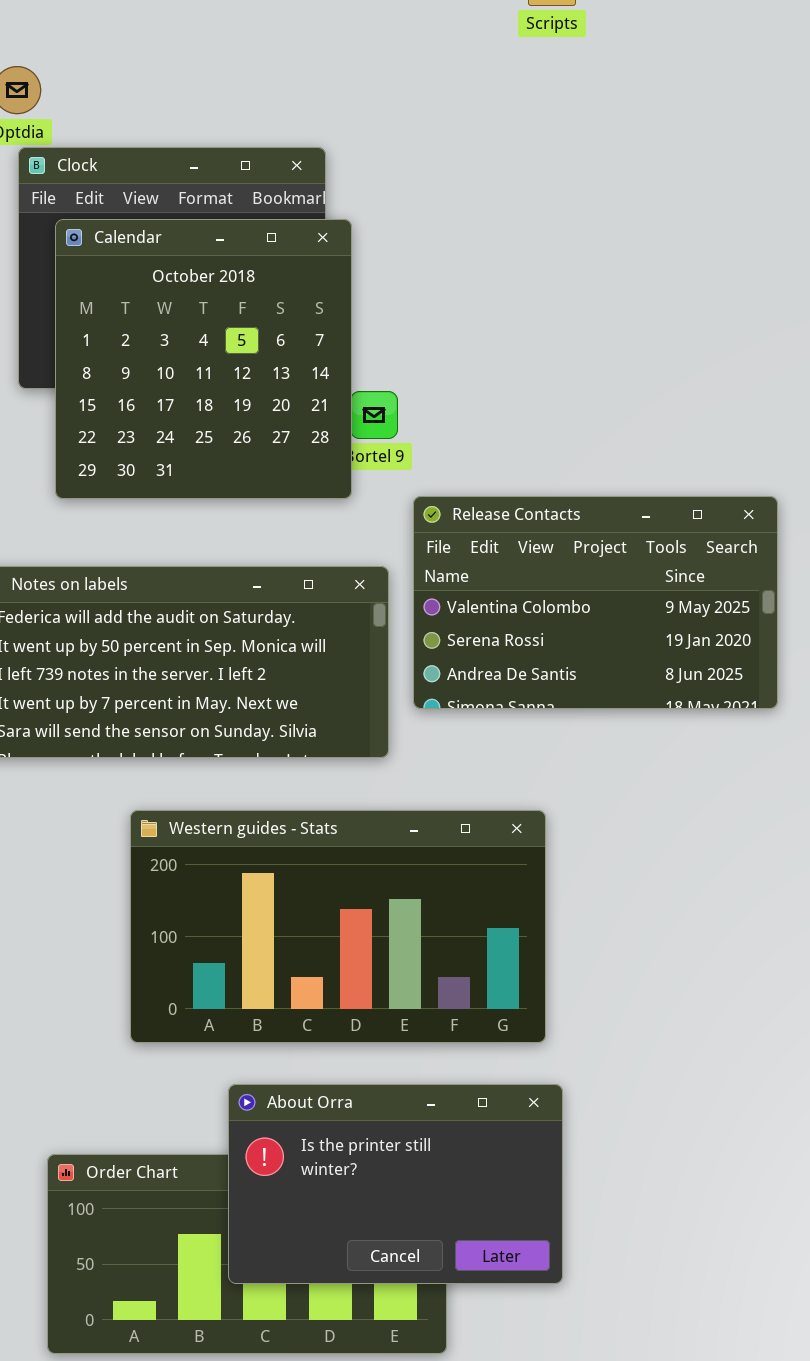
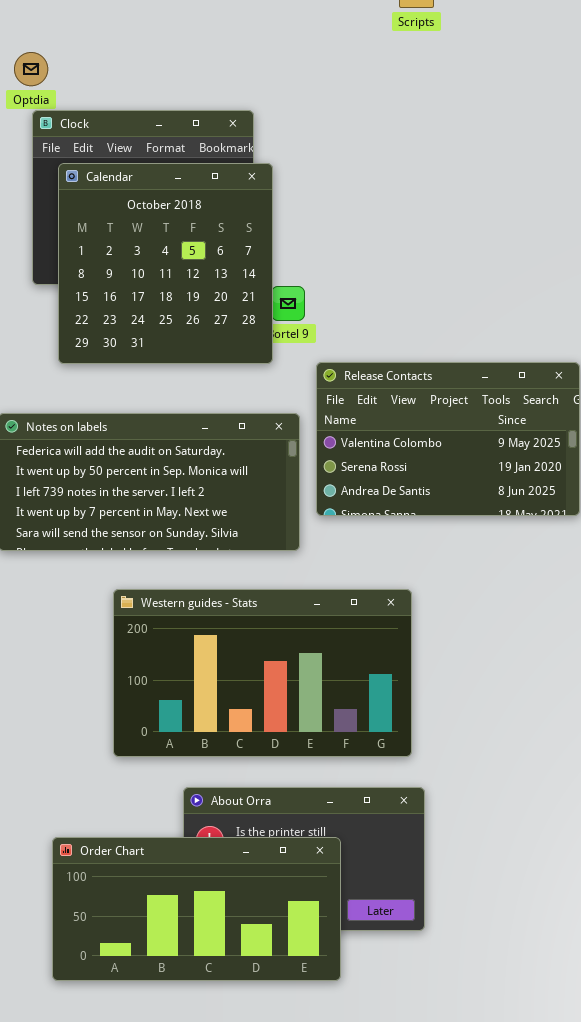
Order Chart: [47,1154,447,1354] -> [52,837,341,981], raised

